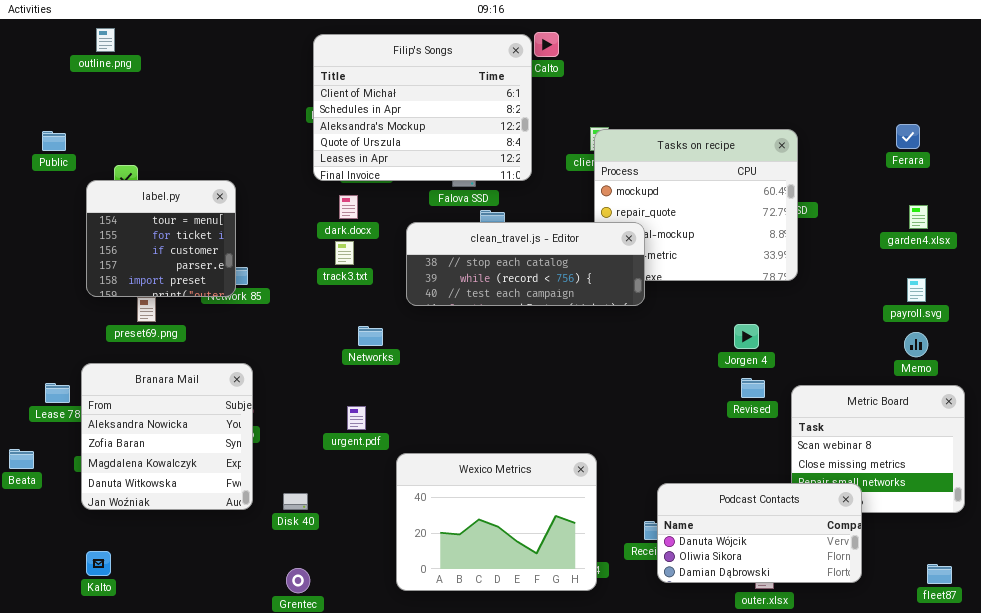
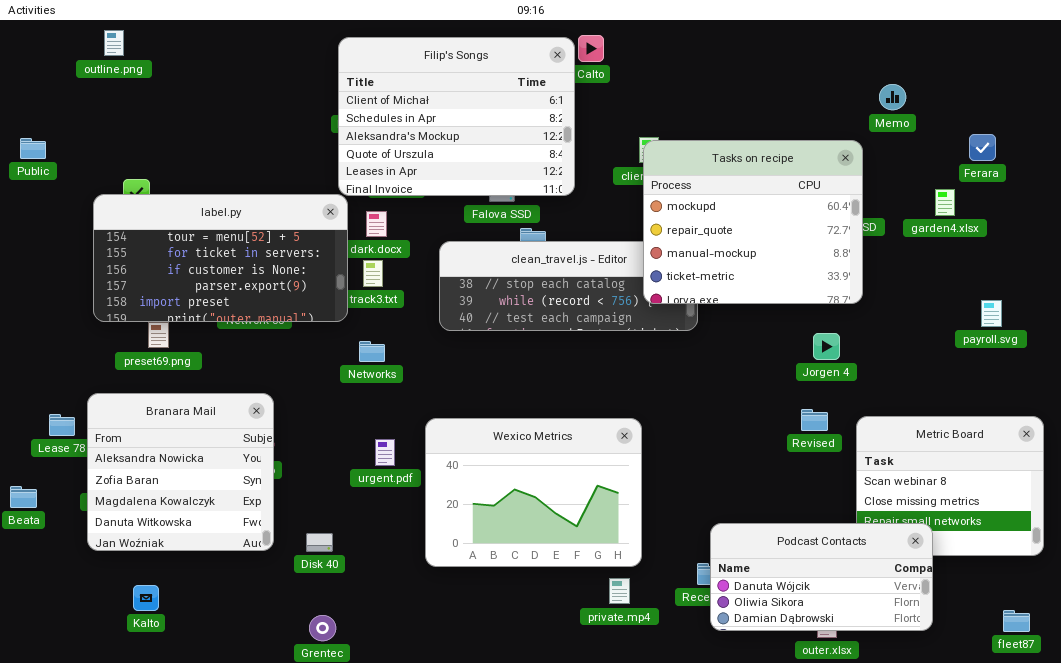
Tasks on recipe: [594,129,798,281] -> [643,140,863,304], raised
Public: [42,131,66,151] -> [20,138,46,159], moved
label.py: [86,180,236,297] -> [93,194,348,322], resized
garden4.xlsx: [909,205,928,229] -> [935,189,955,216], moved
Jorgen 4: [734,324,759,349] -> [813,333,840,360], moved
Networks: [358,326,383,346] -> [359,341,385,362], moved
Memo: [904,332,928,357] -> [879,84,906,110], moved
Wexico Metrics: [396,453,597,591] -> [425,418,642,567], moved
Kalto: [86,551,111,576] -> [133,585,159,611], moved

